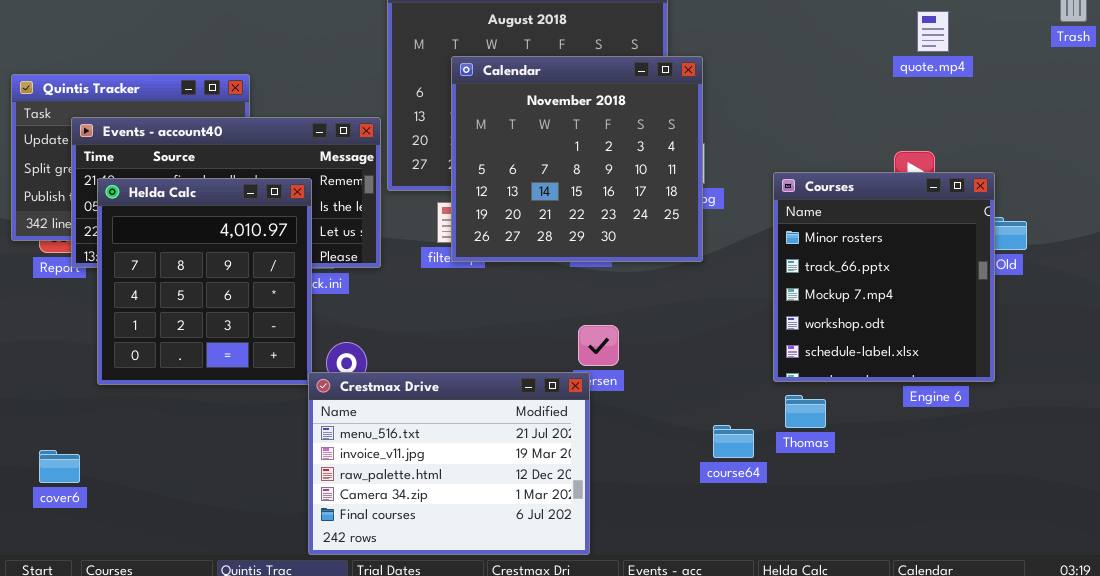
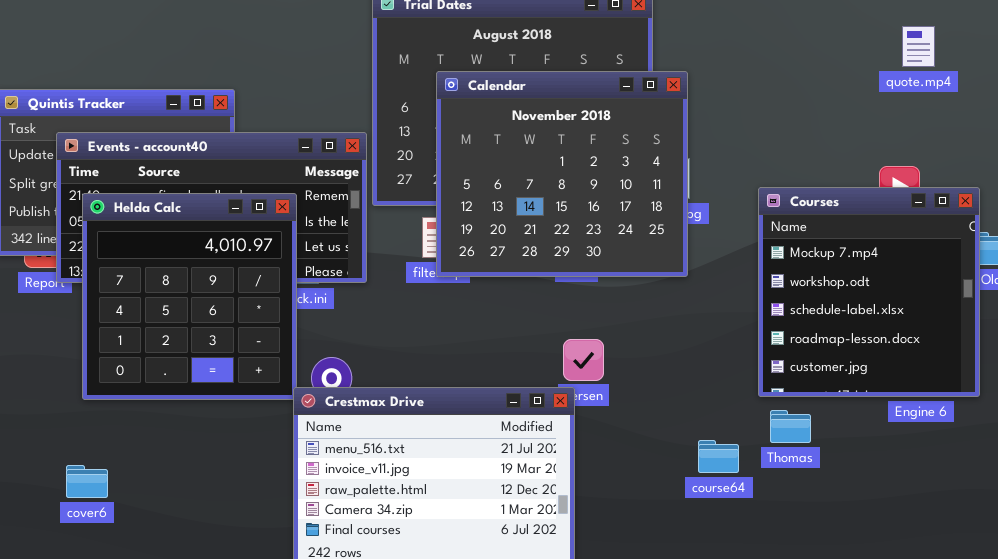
Courses: [773,172,995,382] -> [758,187,980,397], scrolled down 2 rows
cover6: [39,450,80,483] -> [66,465,108,498], moved

